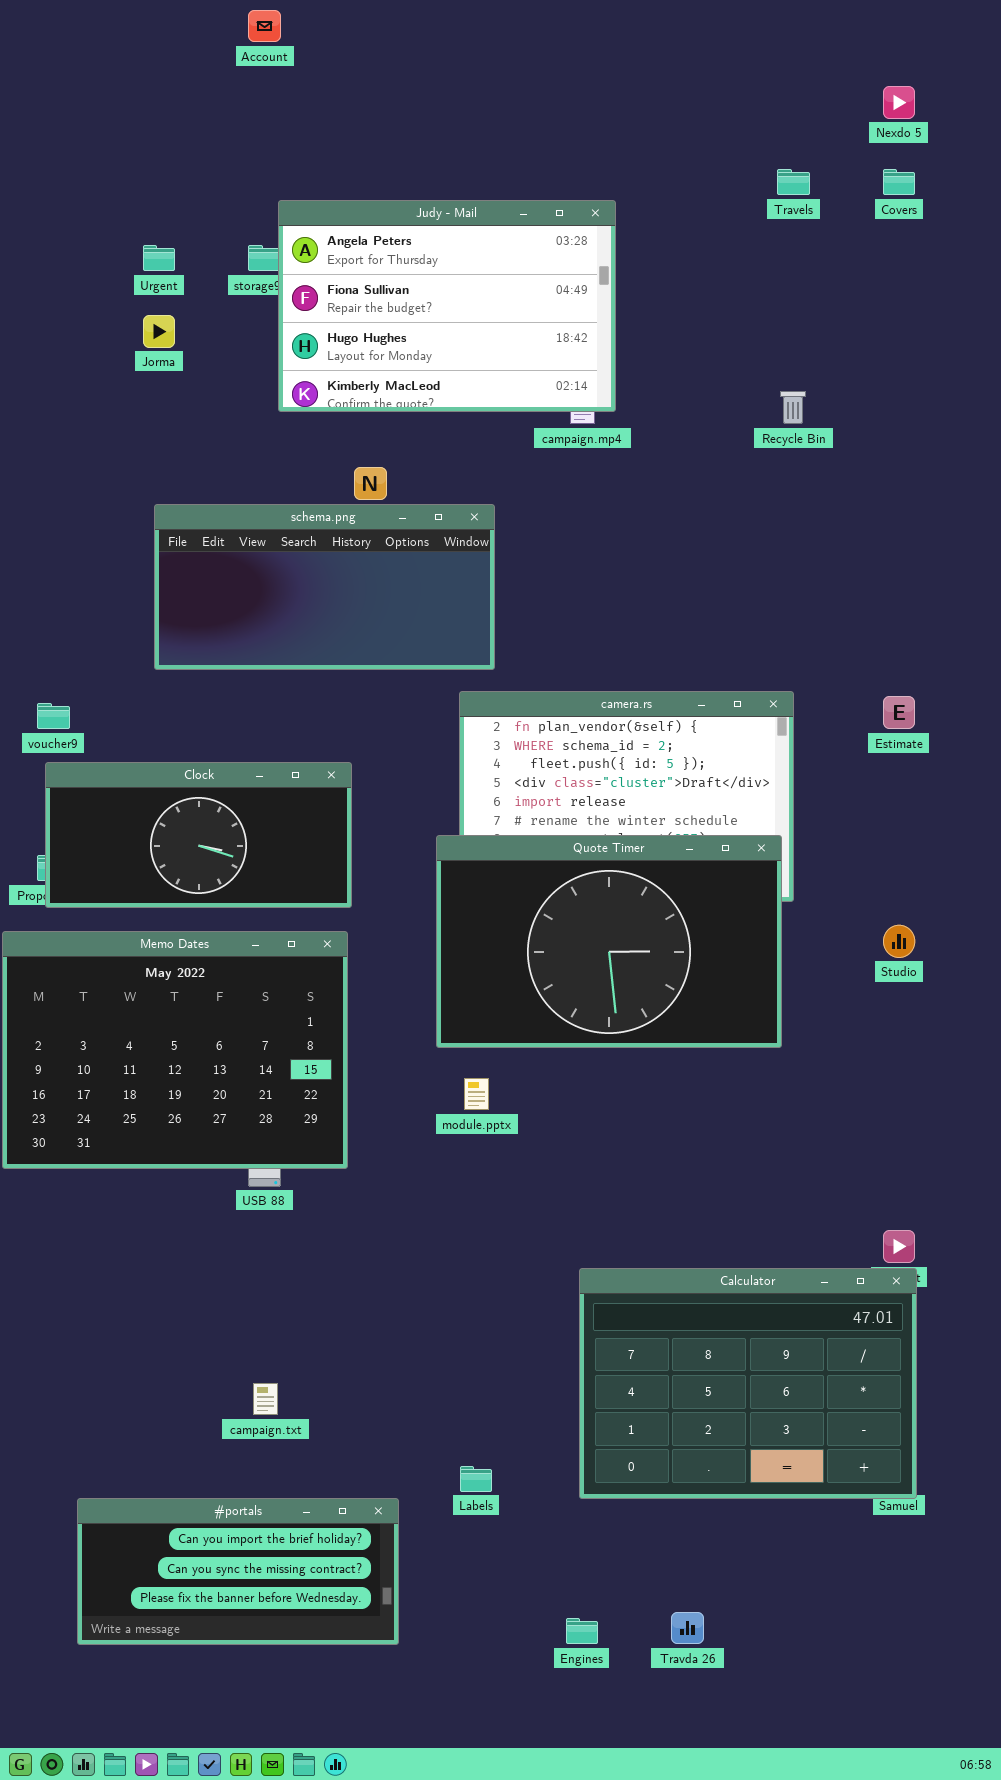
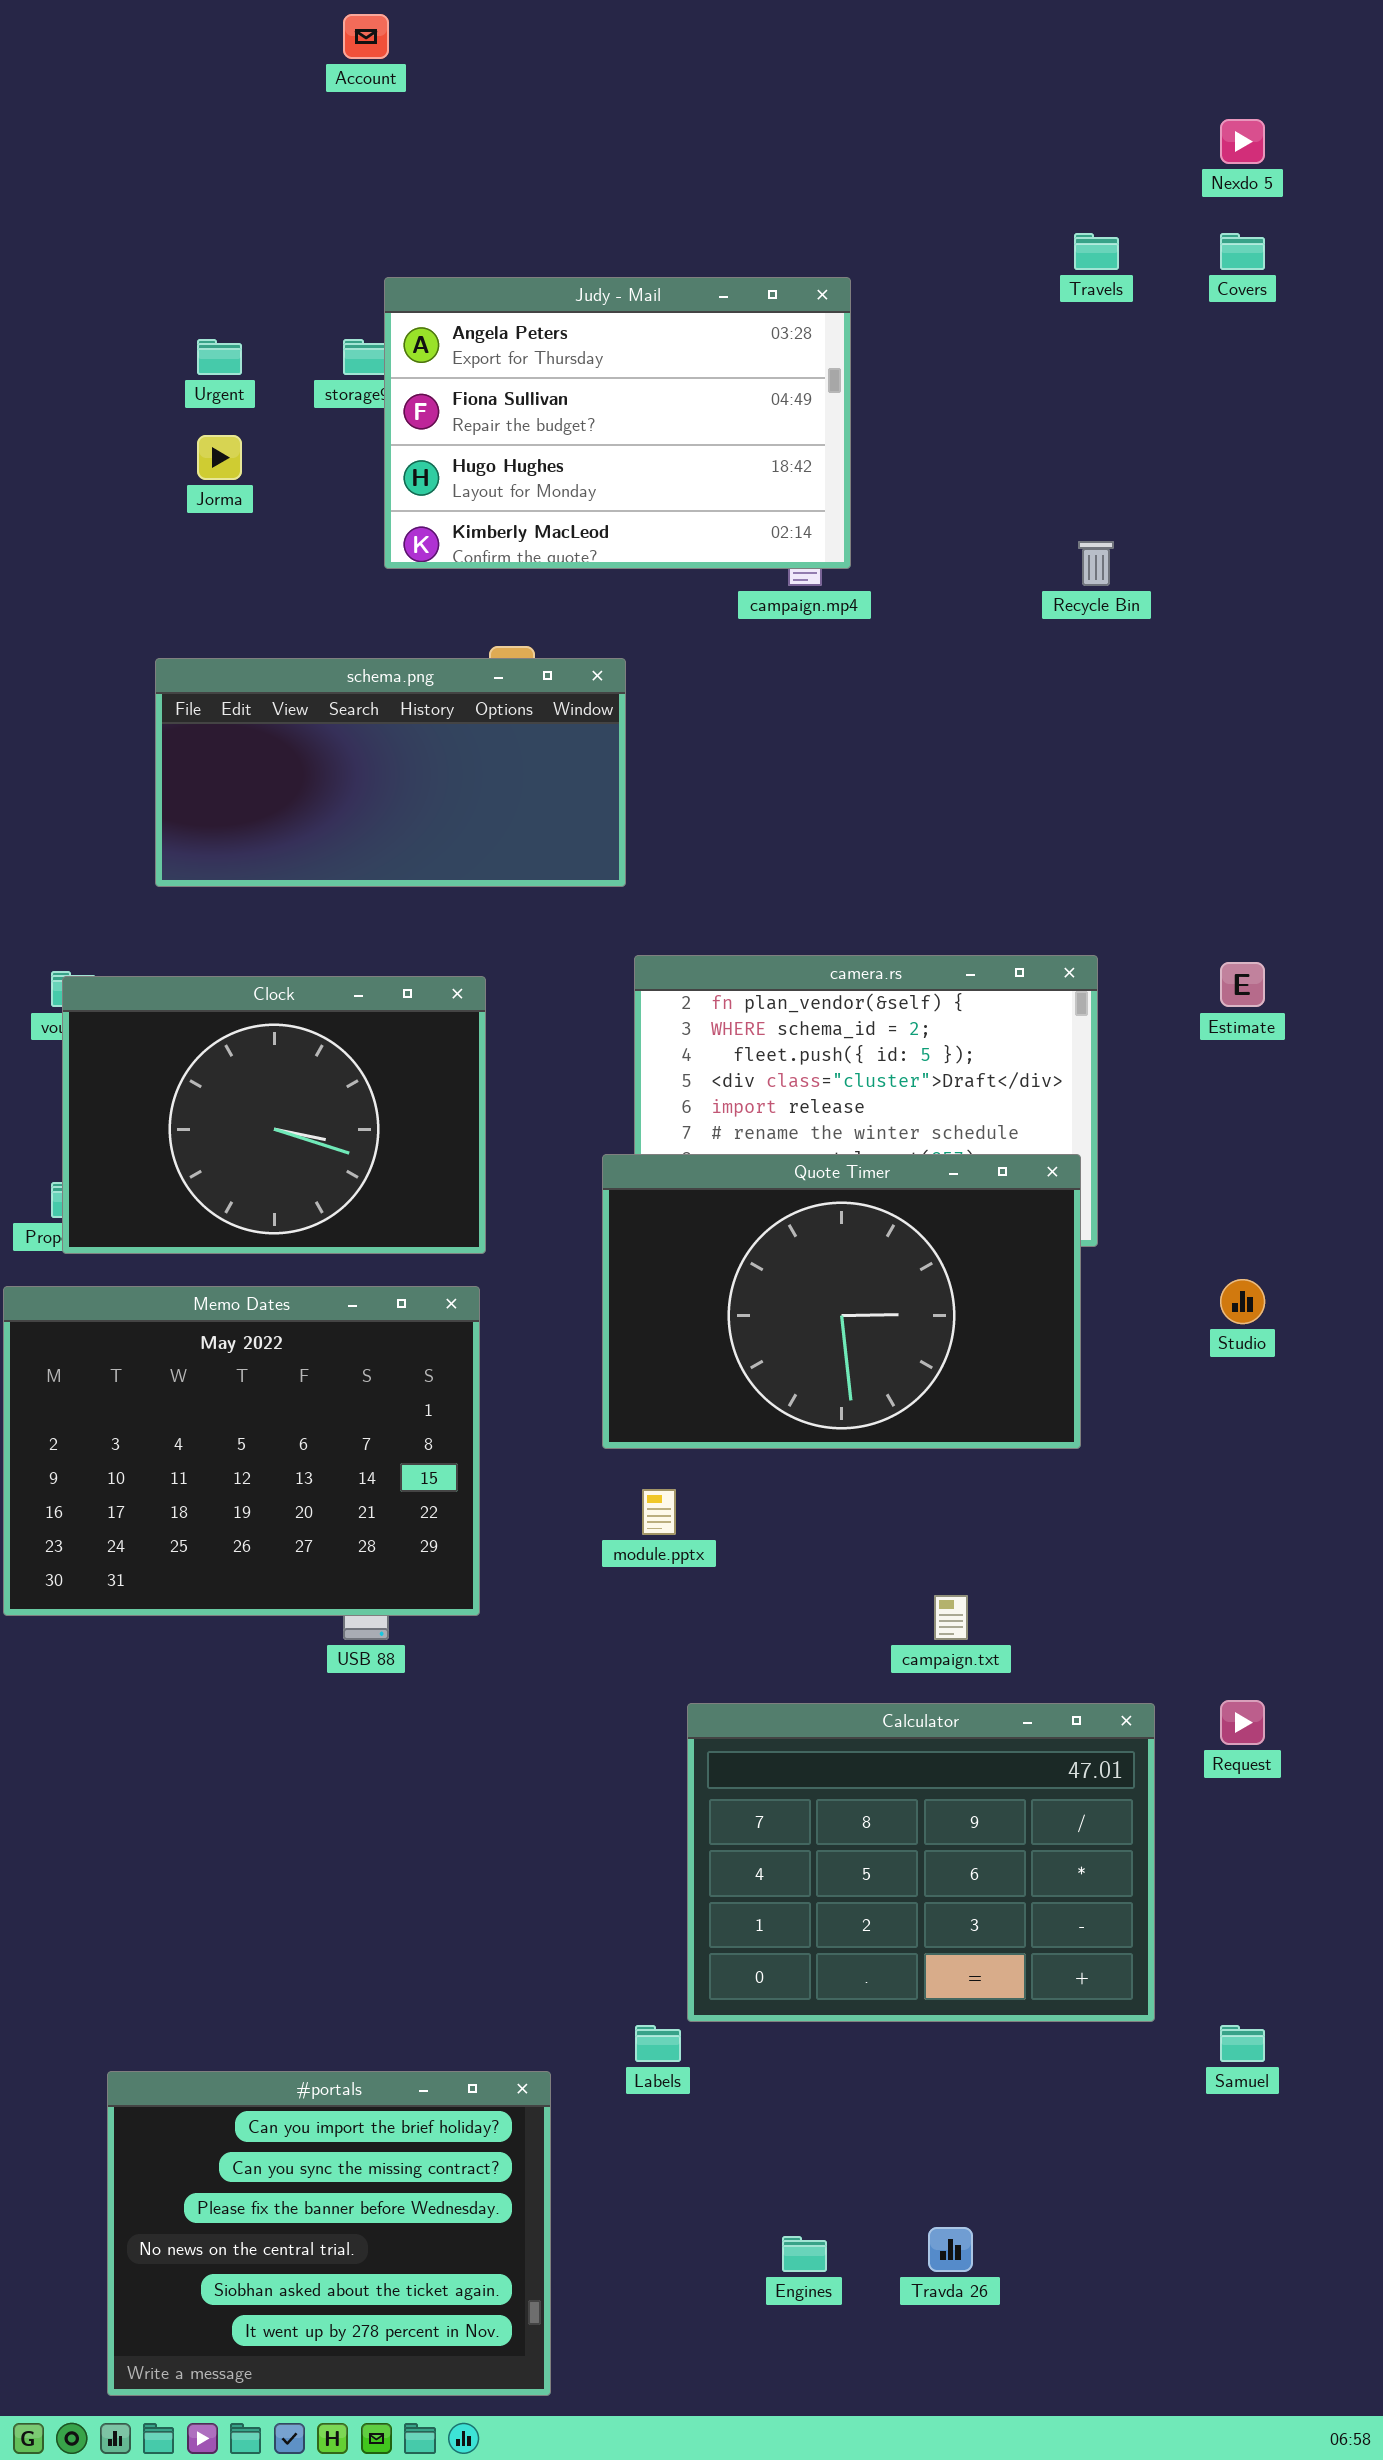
schema.png: [154,504,495,670] -> [155,658,626,887], moved
Clock: [45,762,352,908] -> [62,976,486,1254], resized
Calculator: [579,1268,917,1499] -> [687,1703,1155,2022], moved
campaign.txt: [253,1383,278,1415] -> [934,1595,968,1640], moved
#portals: [77,1498,399,1645] -> [107,2071,551,2396], resized

